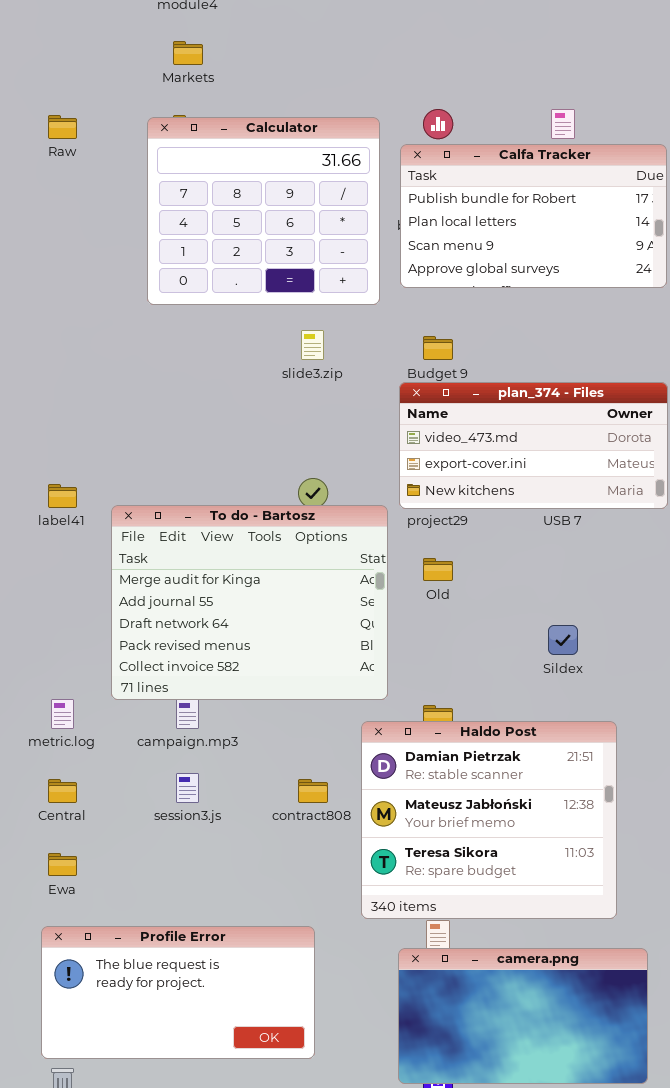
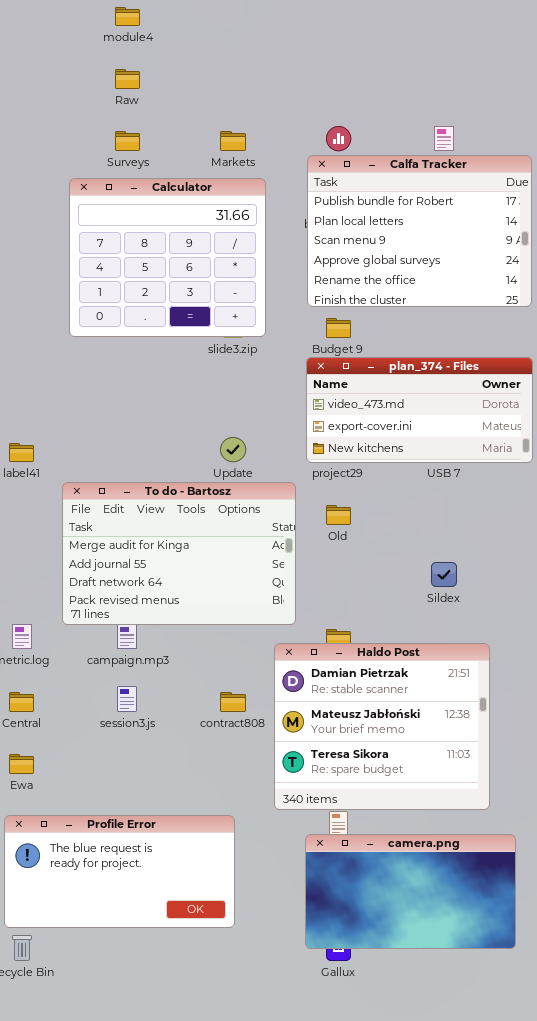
Markets: [173,41,203,65] -> [220,131,246,151], moved
Raw: [48,115,77,139] -> [115,69,140,89], moved
Calculator: [147,117,380,305] -> [69,178,266,337], moved
Calfa Tracker: [400,144,667,288] -> [307,155,532,307], resized
To do - Bartosz: [111,505,388,700] -> [62,482,296,625], resized

